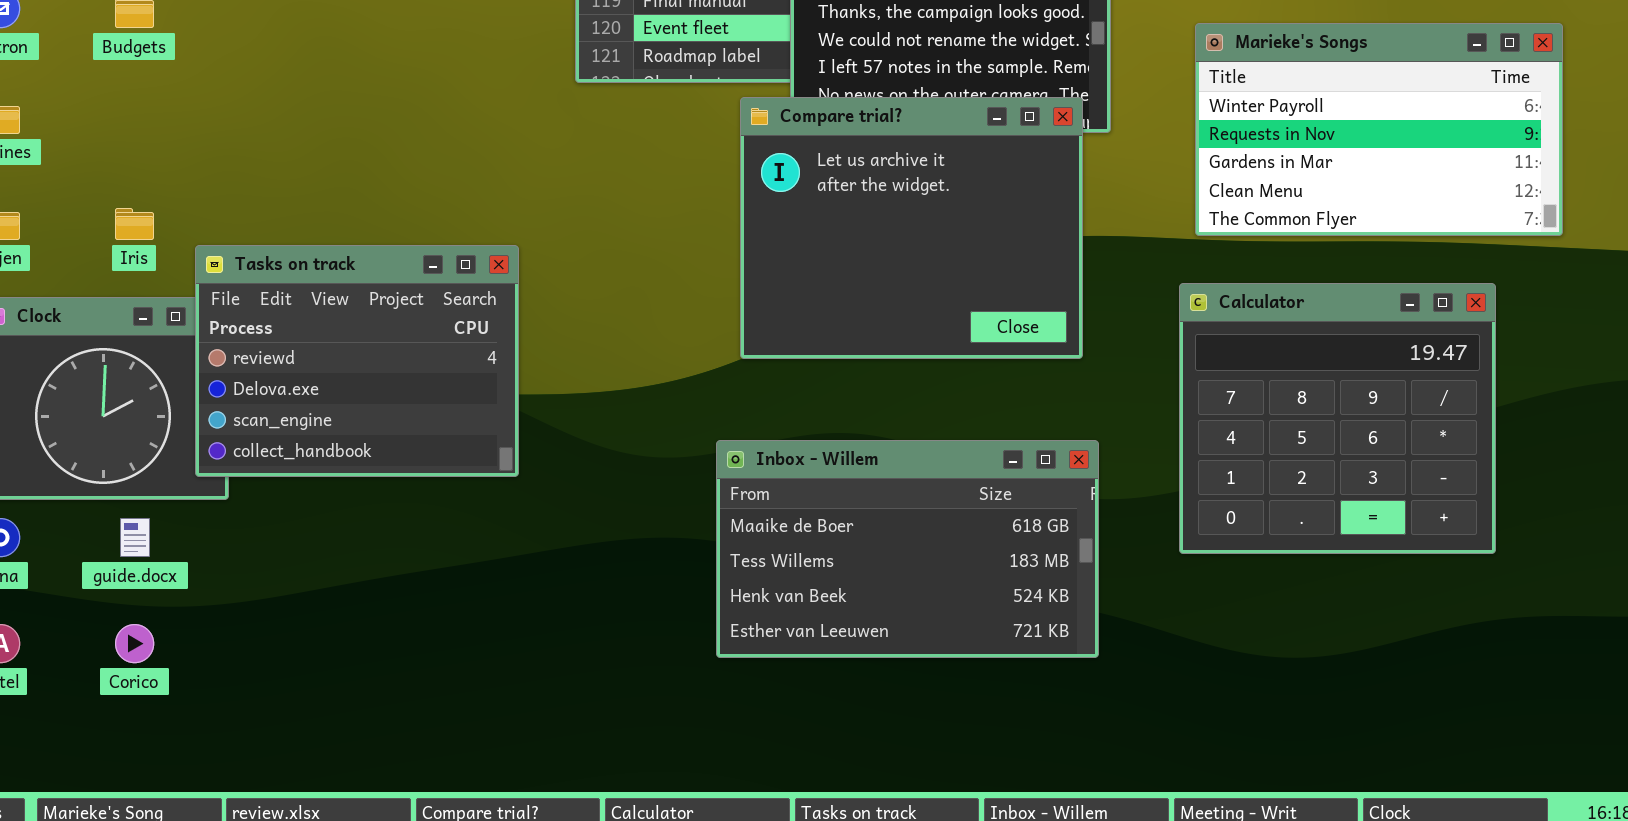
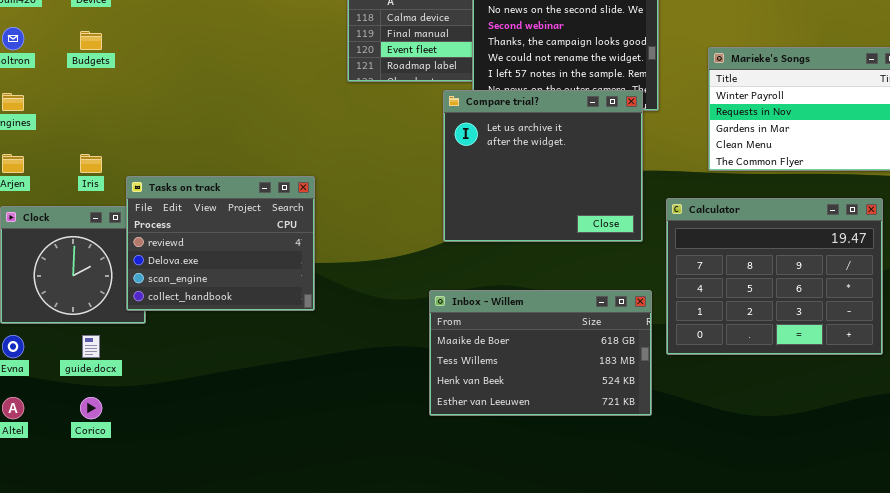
Calculator: [1179,283,1496,554] -> [666,198,883,355], resized

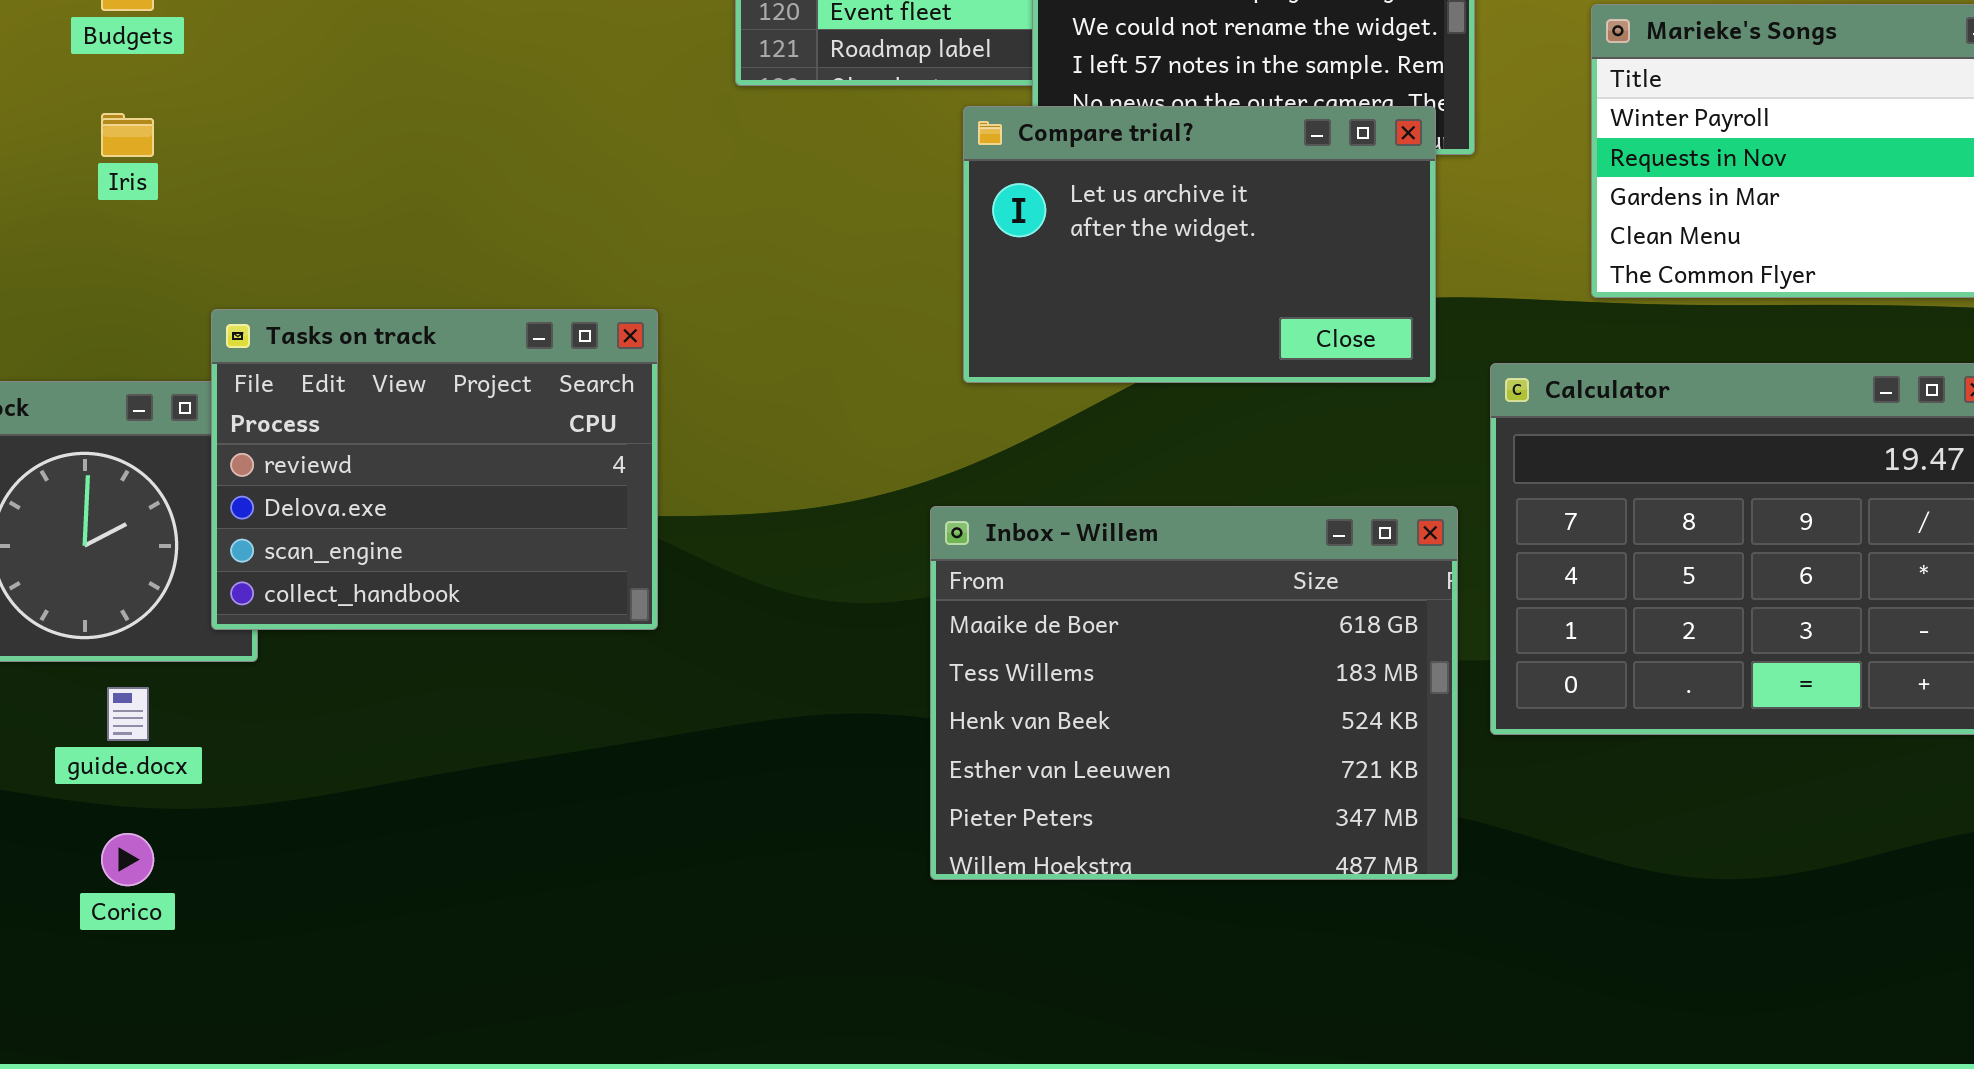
Compare trial?: [443,90,643,242] -> [963,106,1436,383], resized
Iris: [80,154,102,173] -> [101,113,154,157], moved
Inbox - Willem: [429,290,652,416] -> [930,506,1458,880], resized

